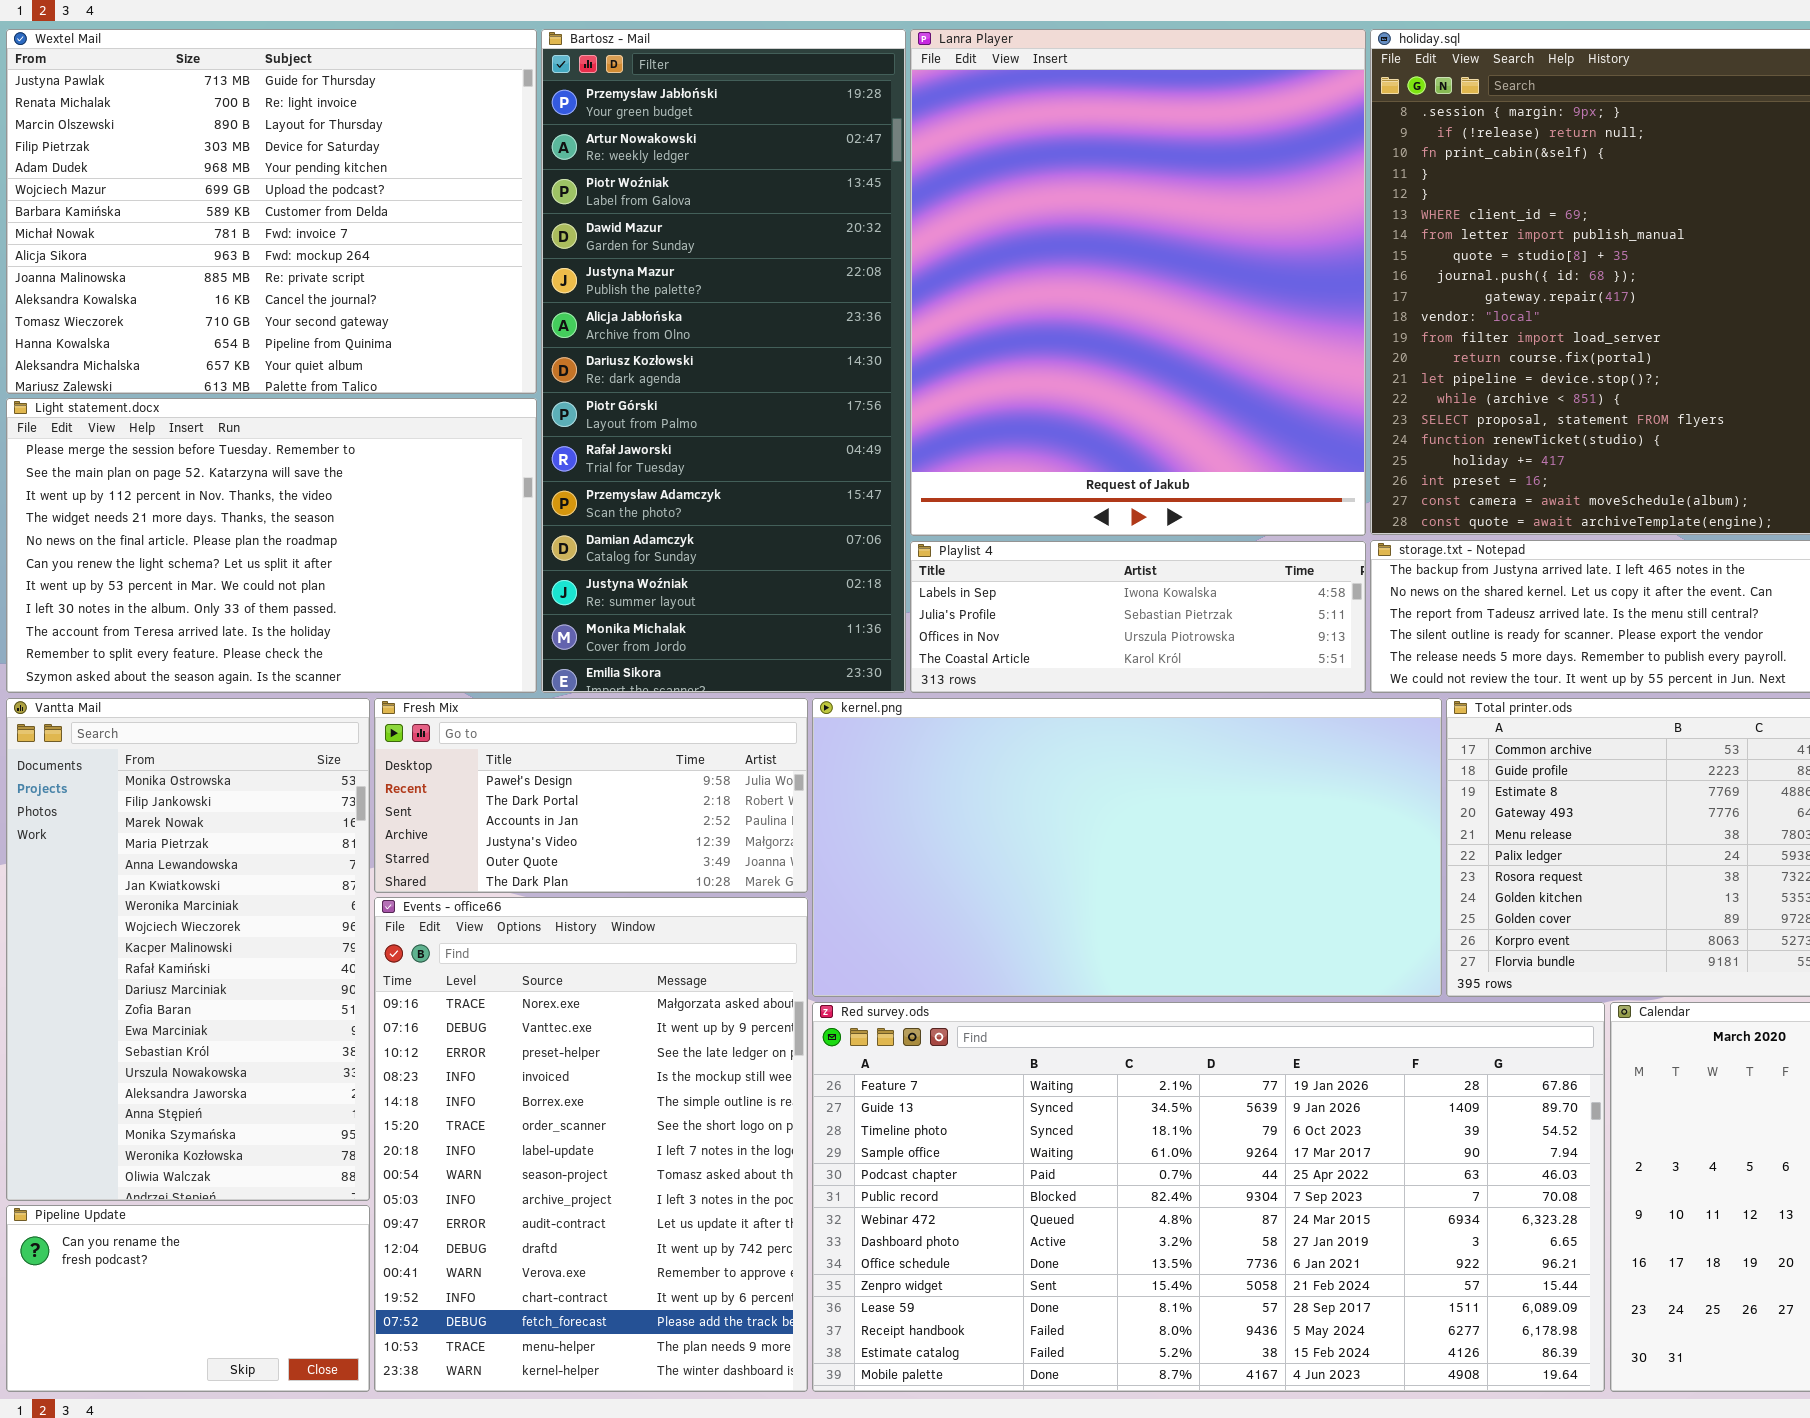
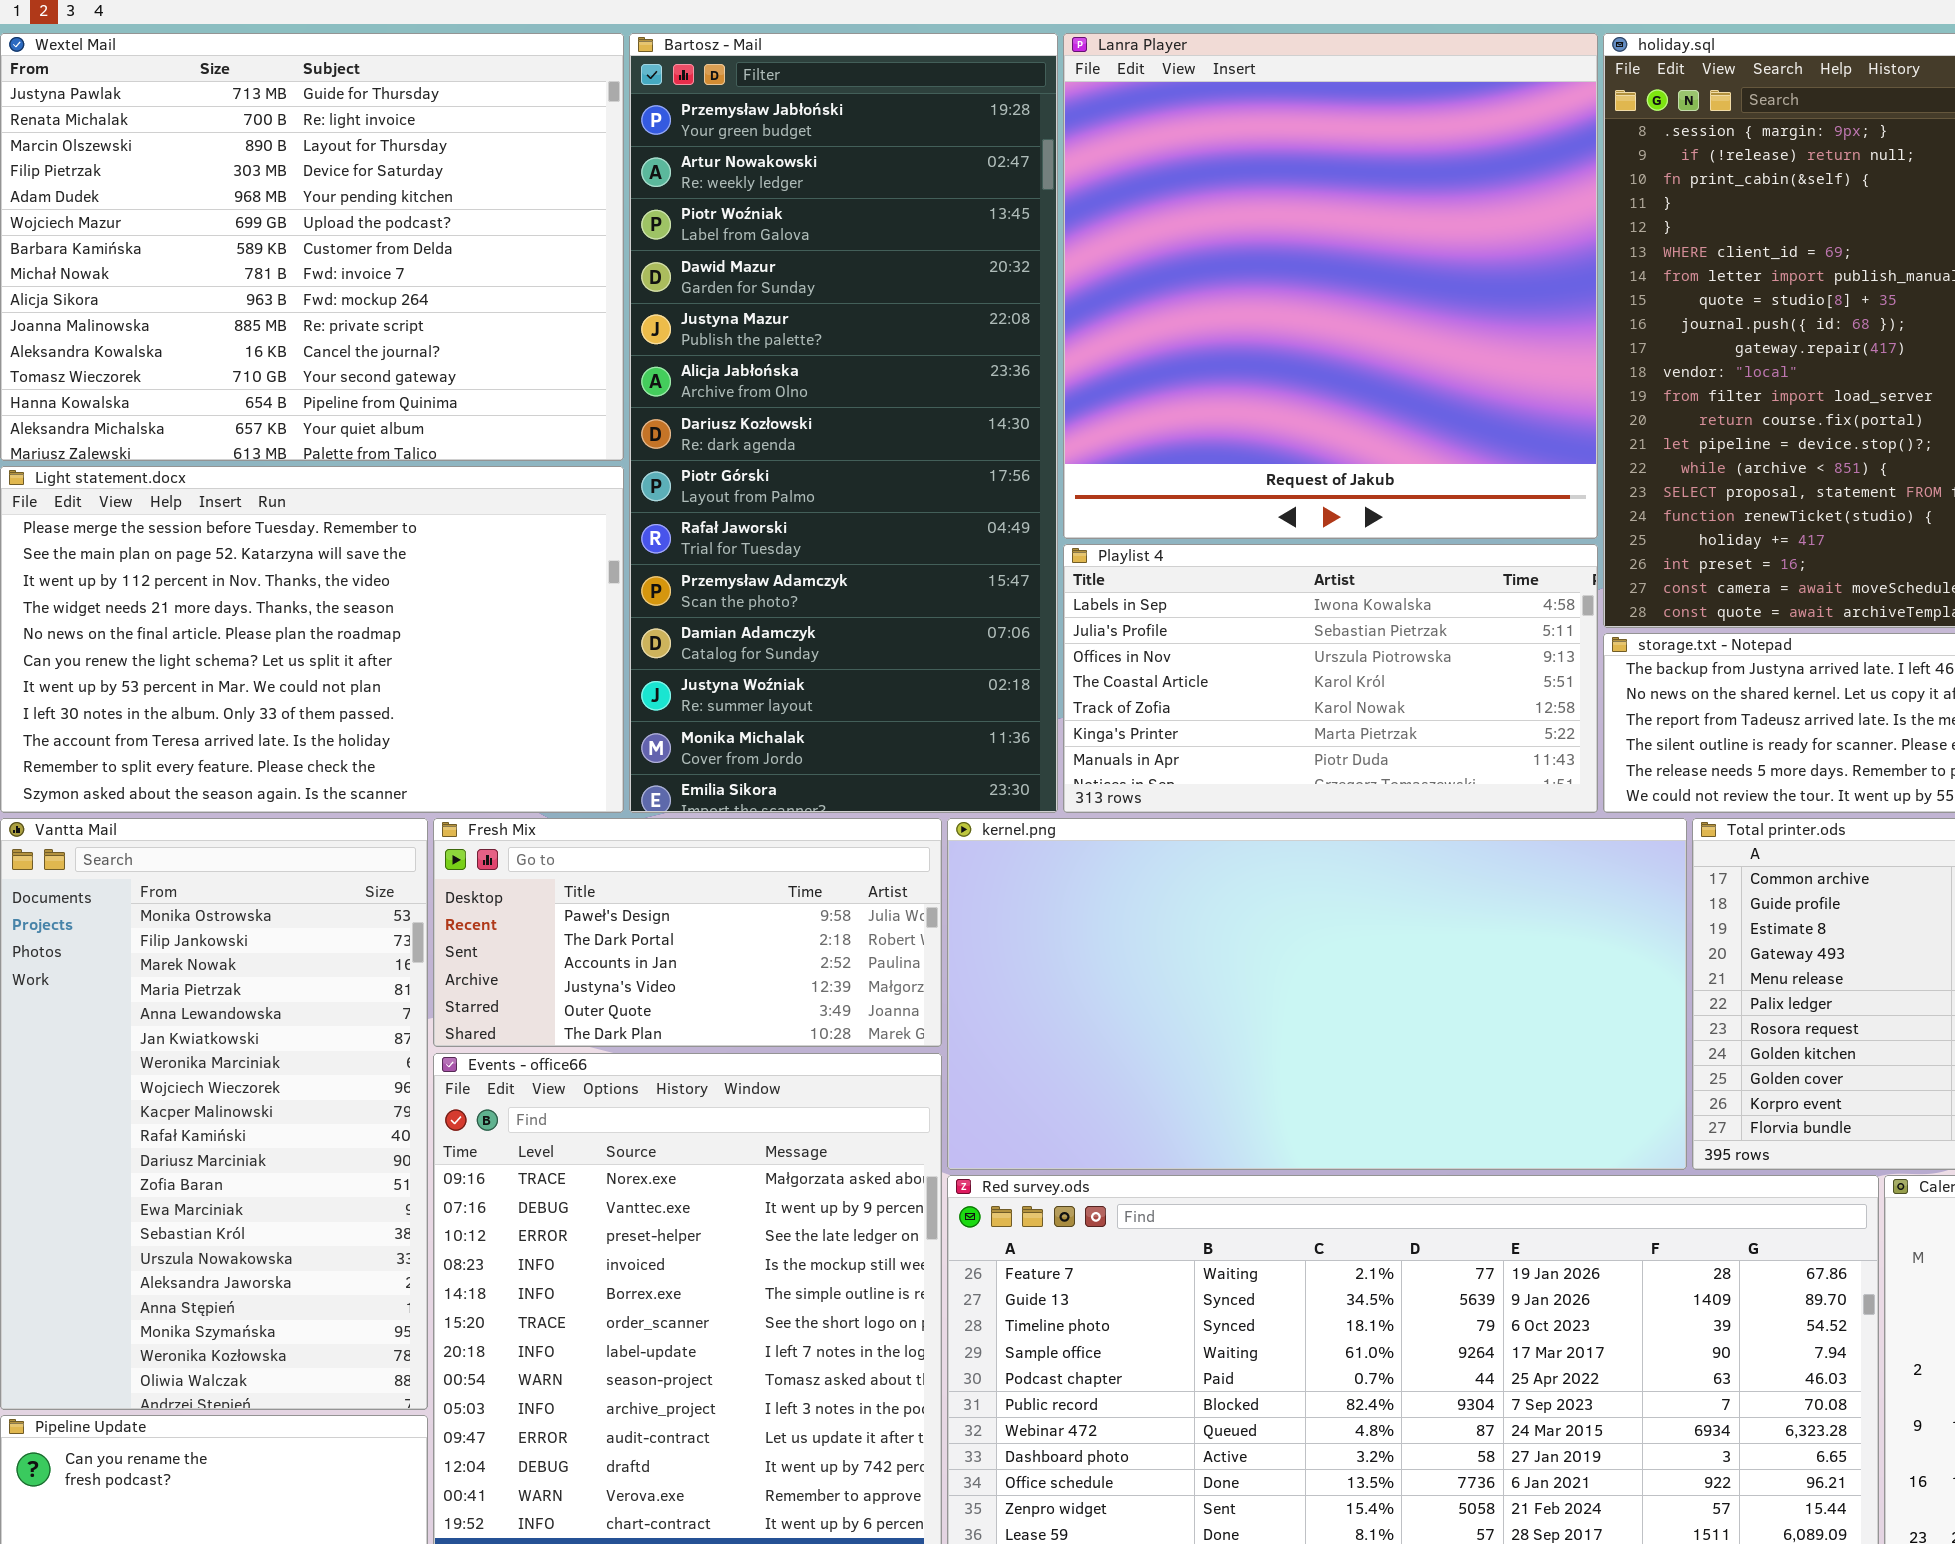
Lanra Player: [910,29,1366,536] -> [1063,33,1598,539], resized
Playlist 4: [910,541,1366,693] -> [1063,544,1598,813], resized

